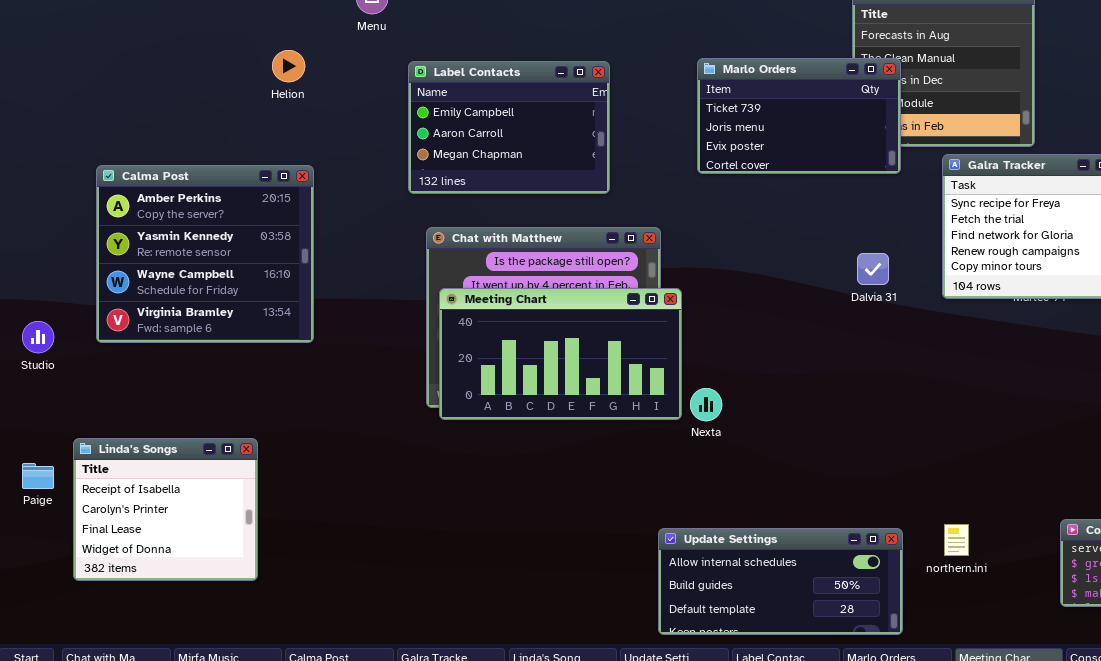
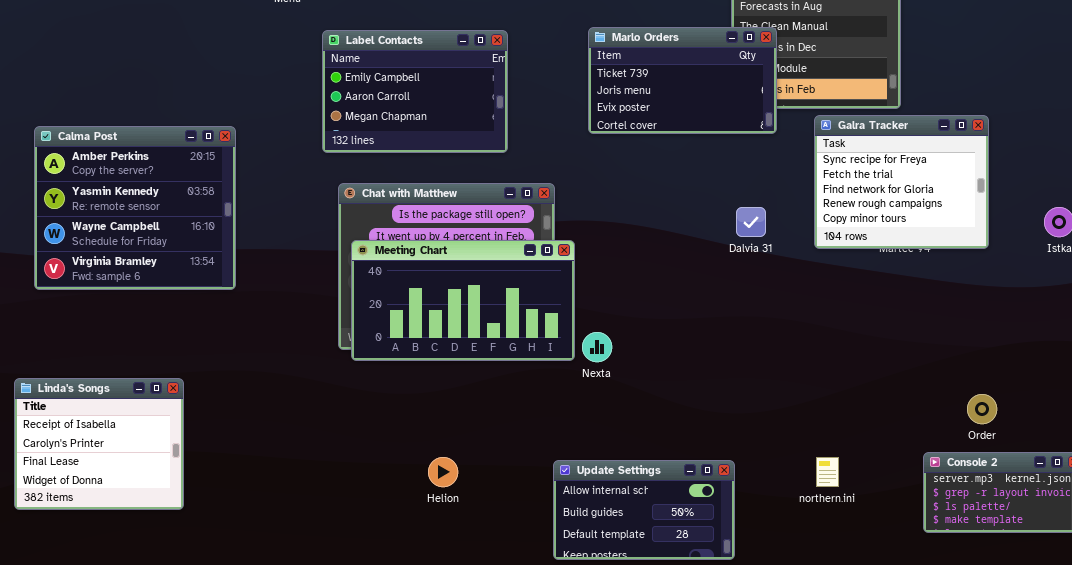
Helion: [272,50,305,82] -> [428,457,458,487], moved
Update Settings: [658,528,903,635] -> [553,460,735,560], resized

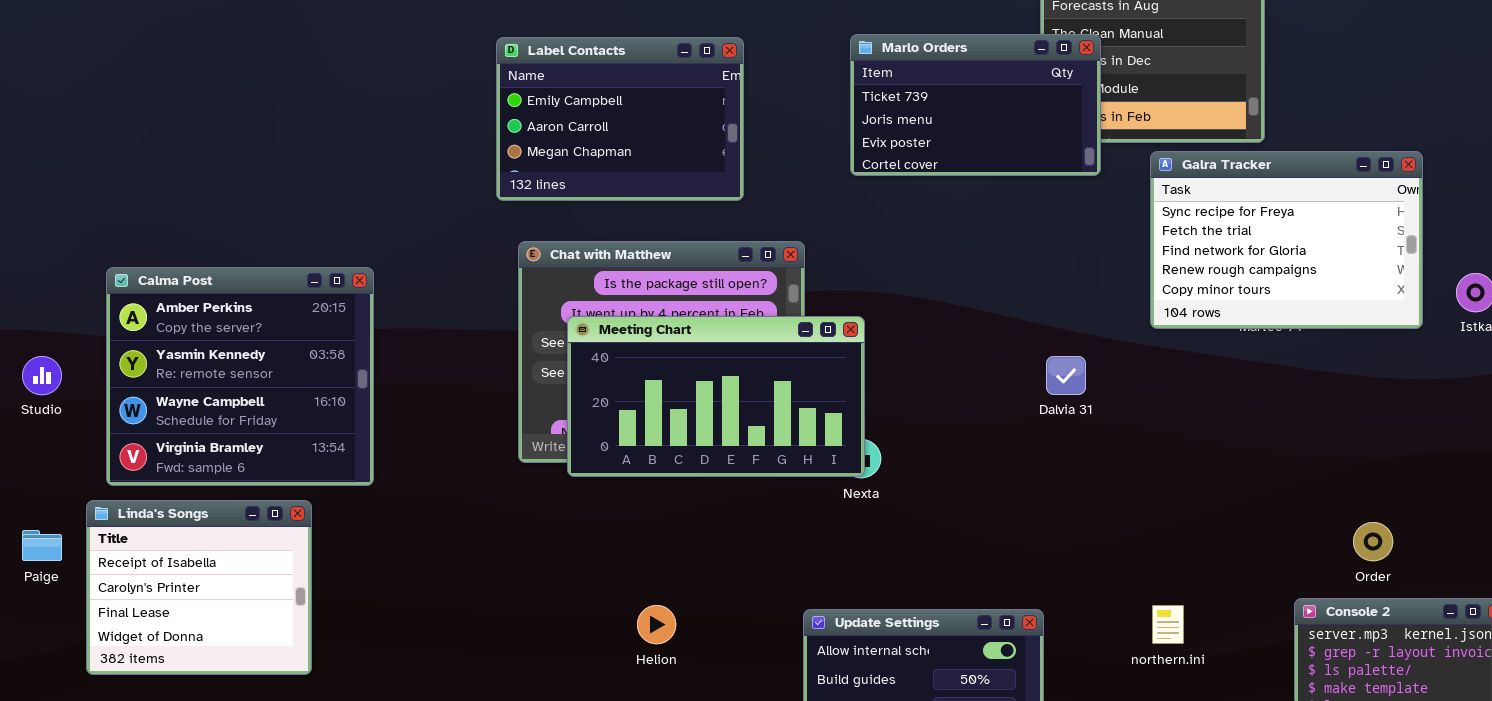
Galra Tracker: [814,115,989,249] -> [1150,151,1423,329], resized
Calma Post: [34,126,236,290] -> [106,267,374,486], moved
Dalvia 31: [736,207,766,237] -> [1046,356,1086,395], moved
Meeting Chart: [351,240,575,361] -> [567,316,865,477], moved

